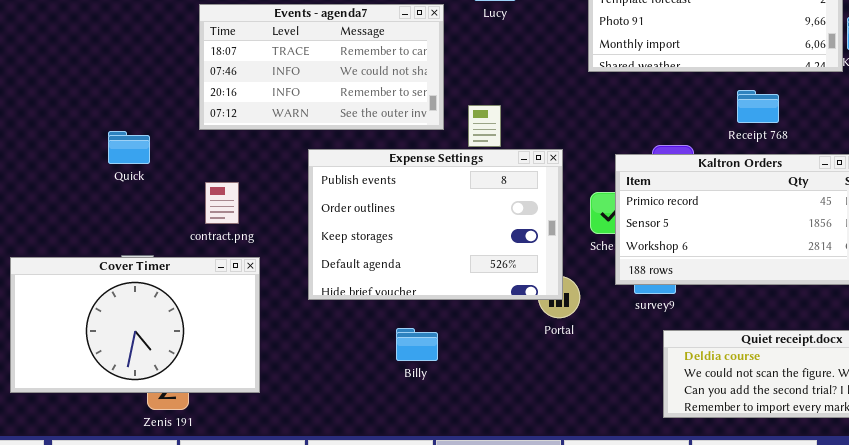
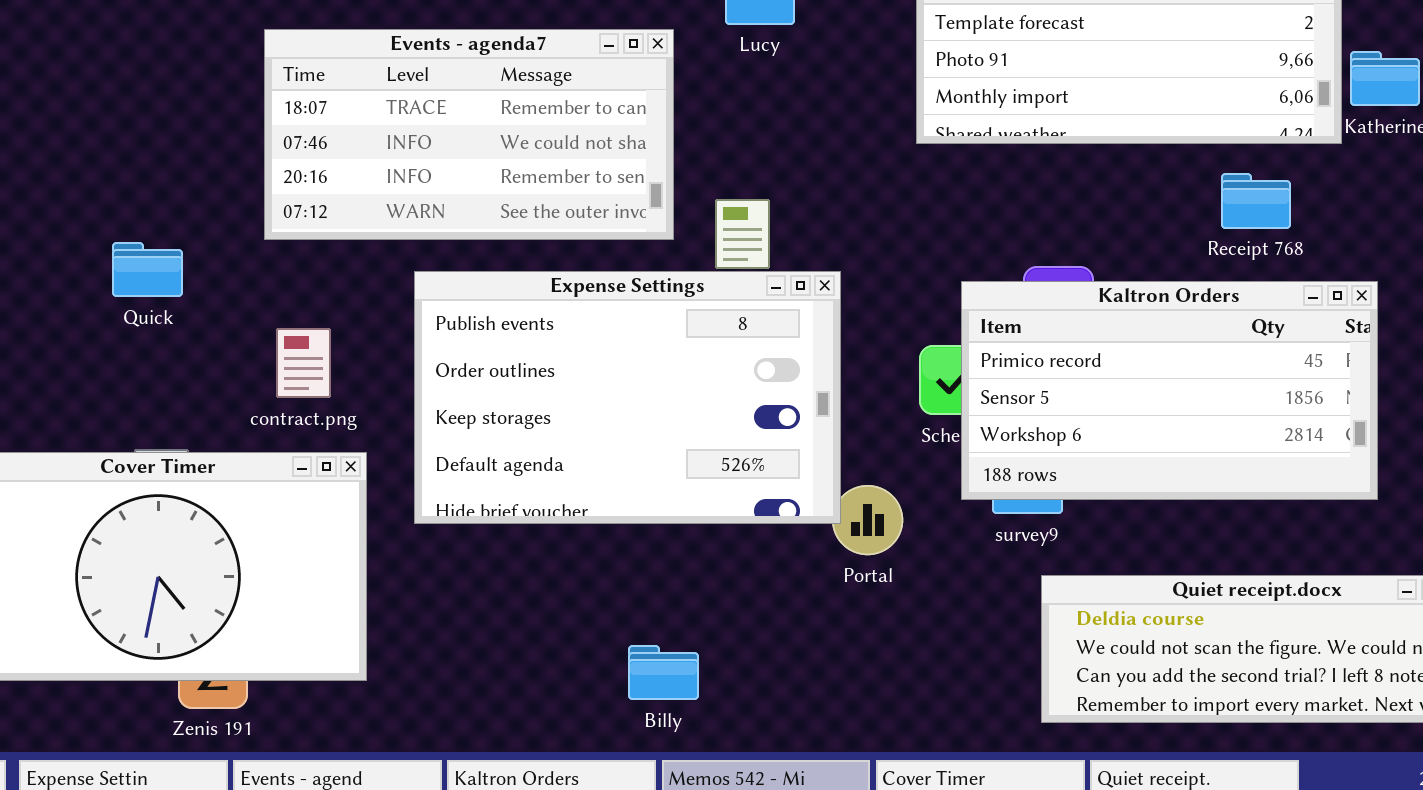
Receipt 768: [737,90,779,123] -> [1221,173,1291,229], moved
Expense Settings: [308,149,563,300] -> [414,271,841,524], moved
Billy: [396,328,438,361] -> [628,645,699,700], moved

